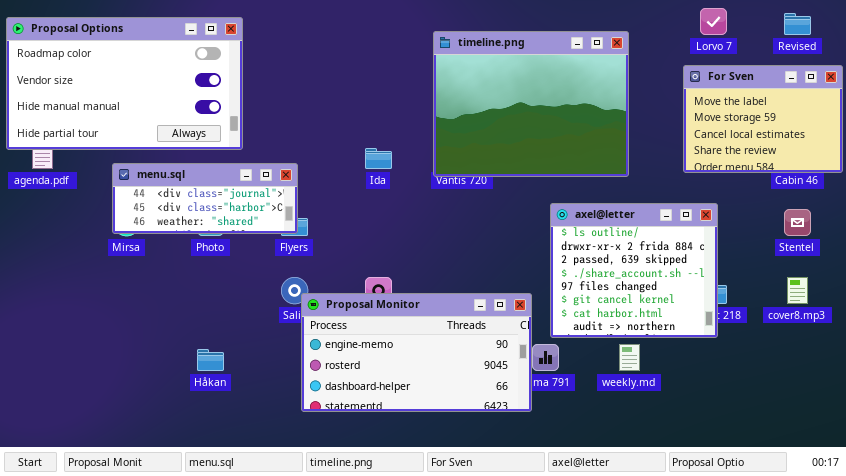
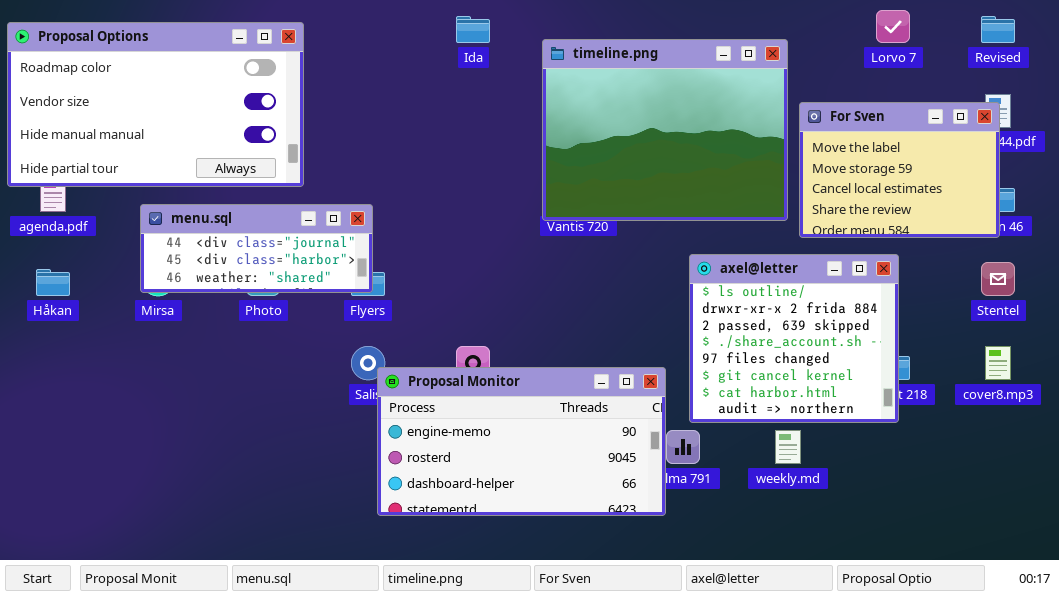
For Sven: [683,65,843,173] -> [799,102,1000,238], moved
Ida: [365,148,392,169] -> [456,16,490,43], moved
Håkan: [197,349,224,371] -> [36,269,70,296], moved

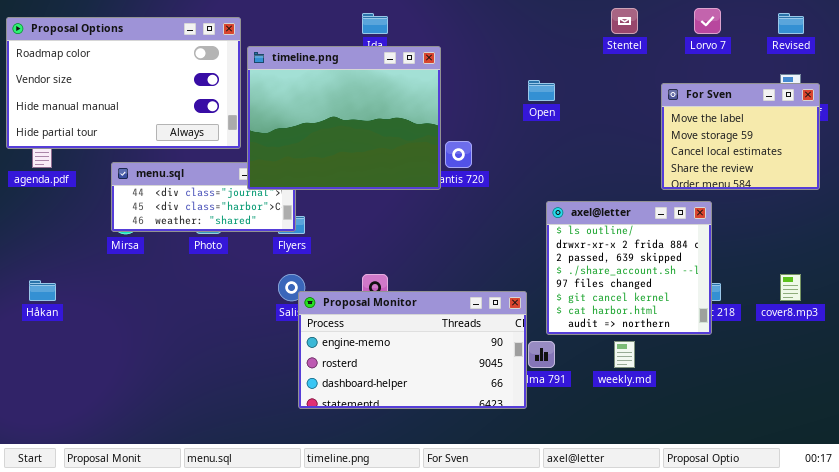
timeline.png: [542,39,788,221] -> [247,46,441,190], moved
For Sven: [799,102,1000,238] -> [661,83,820,190], moved
Stentel: [981,262,1015,296] -> [611,8,638,34], moved
Håkan: [36,269,70,296] -> [29,280,56,301], moved

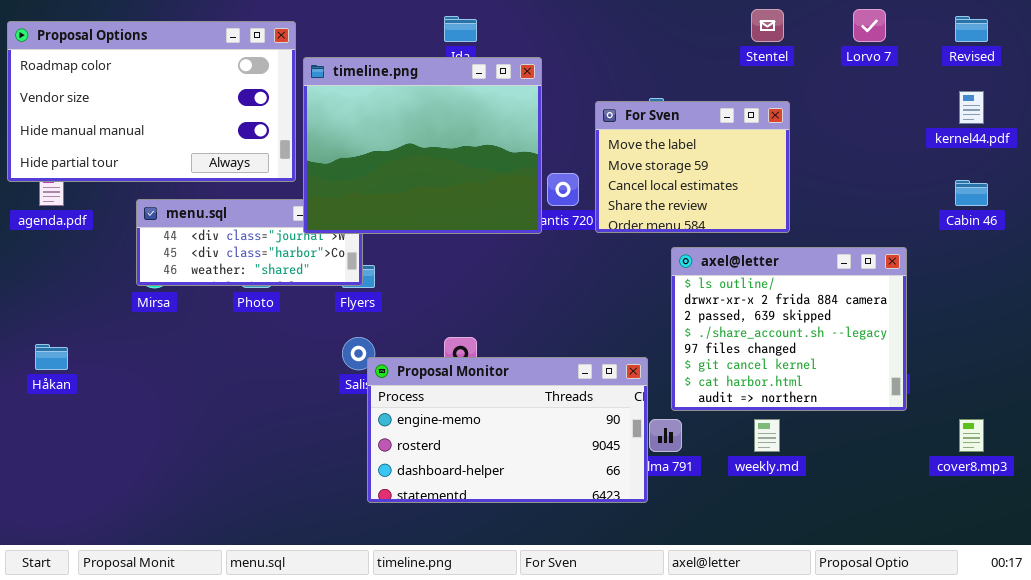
For Sven: [661,83,820,190] -> [595,101,790,233], moved
axel@letter: [546,201,712,335] -> [671,247,907,411], resized
cover8.mp3: [780,274,801,301] -> [959,419,984,452], moved

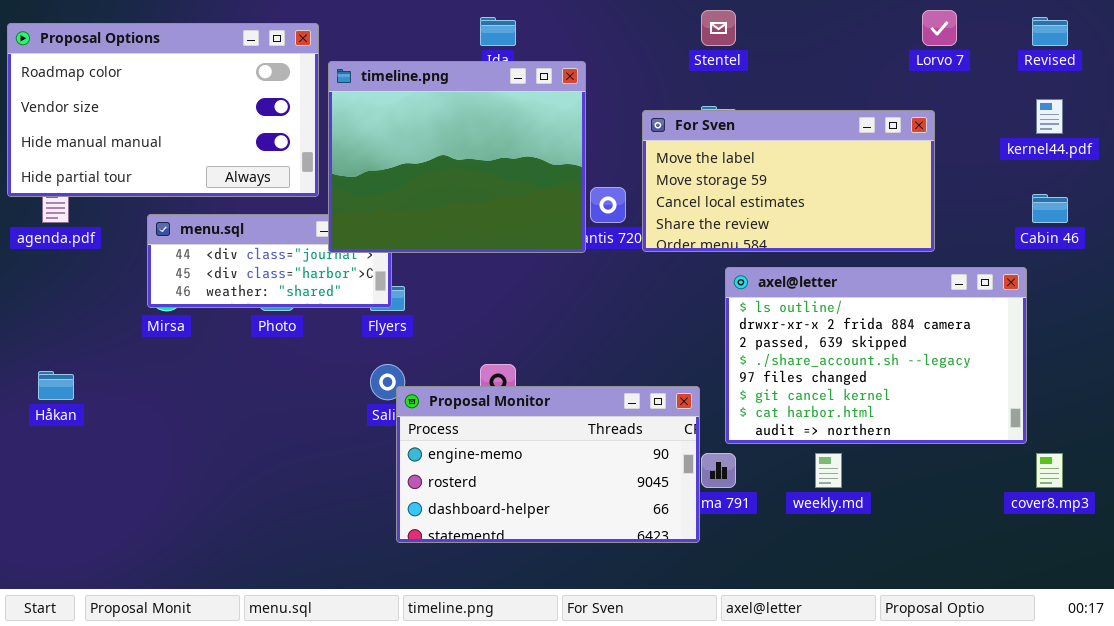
Stentel: [751,9,784,42] -> [701,10,736,46], moved
For Sven: [595,101,790,233] -> [642,110,935,252], resized
axel@letter: [671,247,907,411] -> [725,267,1027,444], resized

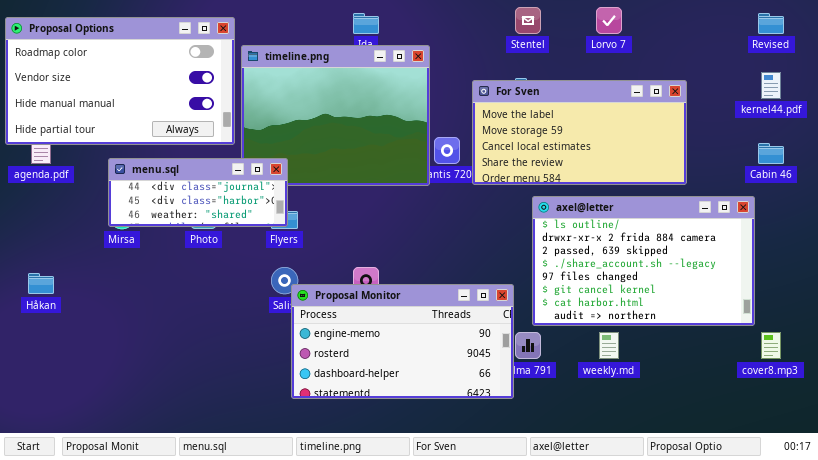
Lorvo 7: [922,10,957,46] -> [596,7,622,34], moved
menu.sql: [147,214,392,308] -> [108,158,288,227], raised

